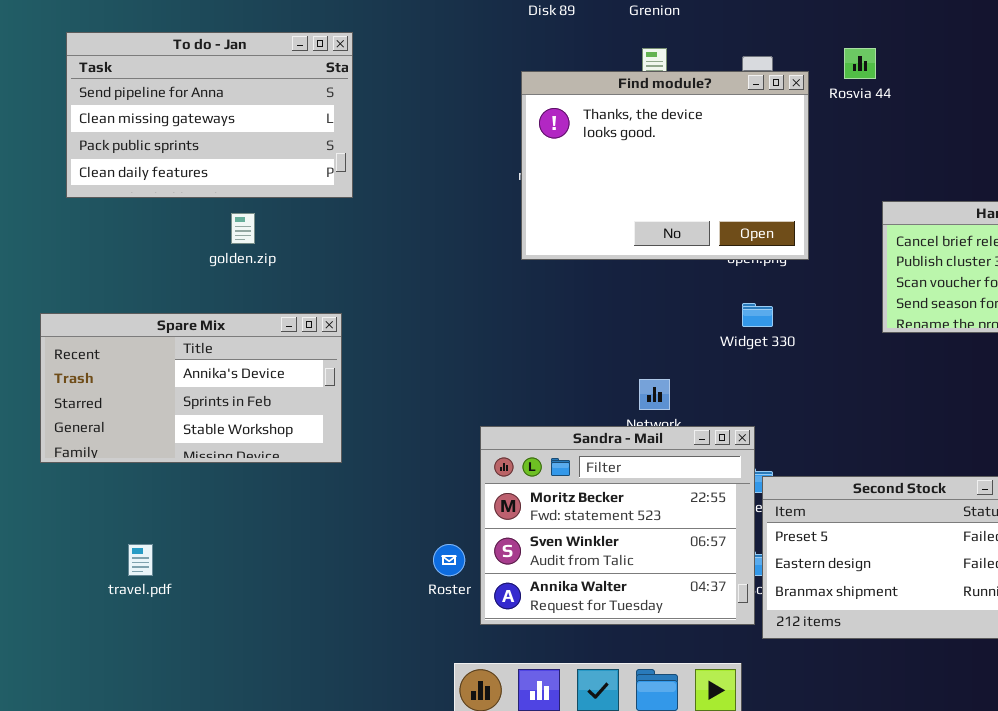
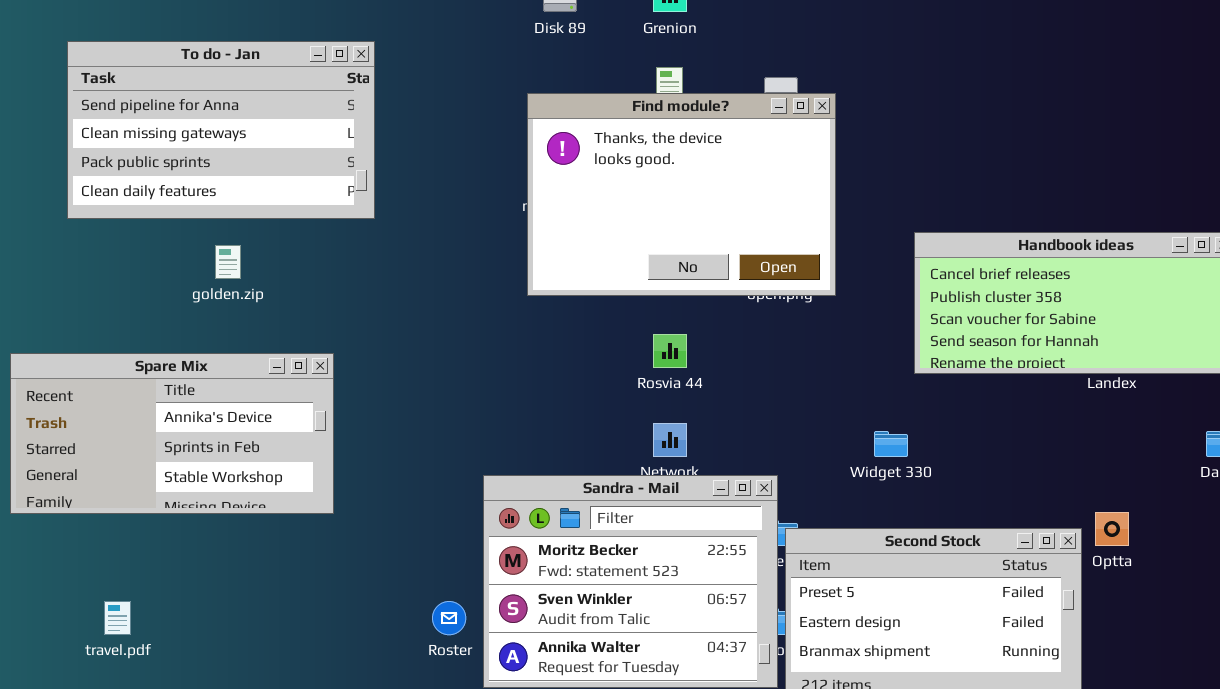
To do - Jan: [66,32,353,198] -> [67,41,375,219], moved
Rosvia 44: [844,48,876,79] -> [653,334,687,368], moved
Widget 330: [742,303,773,327] -> [874,431,908,457], moved

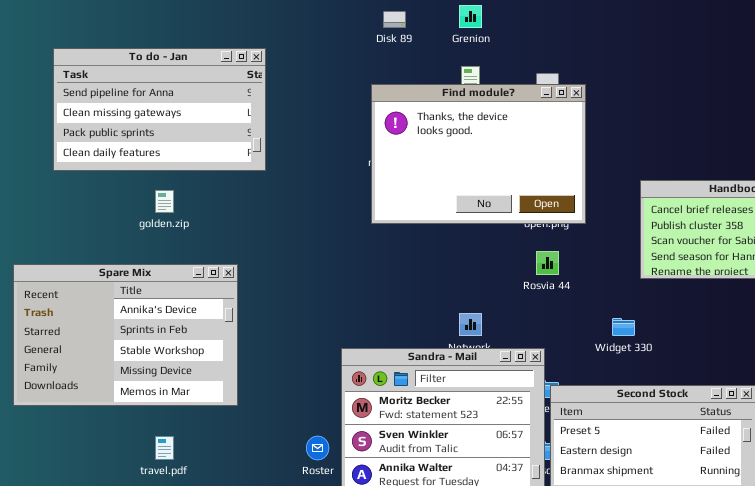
Rosvia 44: [653,334,687,368] -> [536,251,559,275], moved
Spare Mix: [10,353,334,514] -> [13,264,238,406], resized
travel.pdf: [104,601,131,635] -> [155,436,174,460], moved

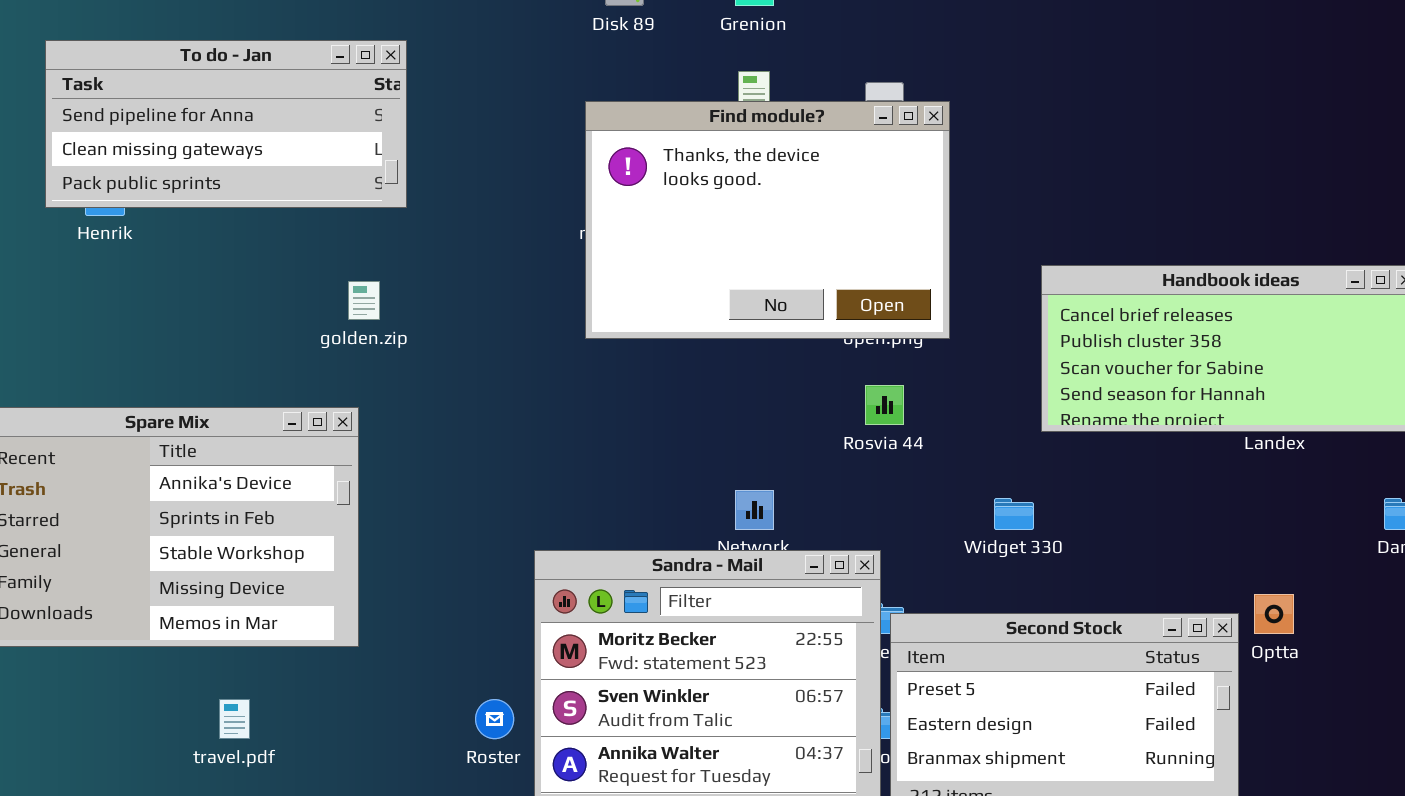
To do - Jan: [53,48,266,171] -> [45,40,407,208], resized
golden.zip: [155,190,174,213] -> [348,281,380,320], moved

